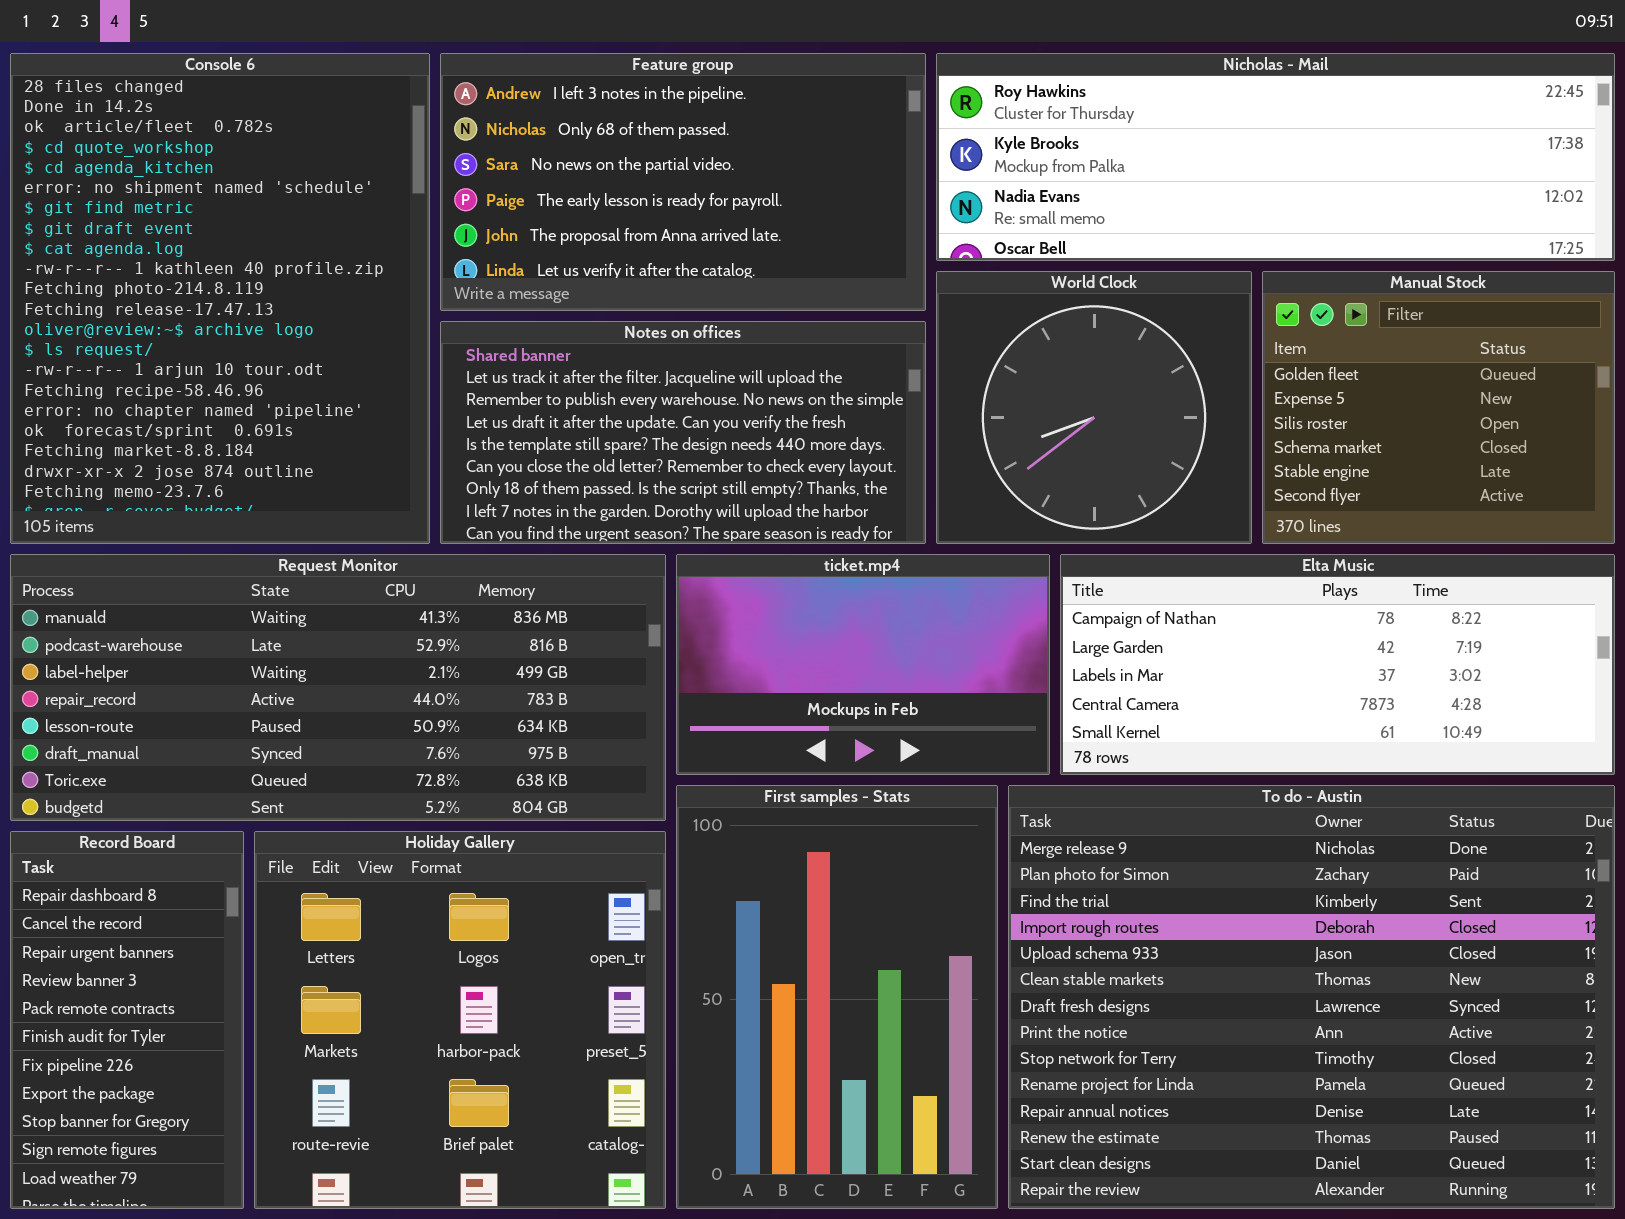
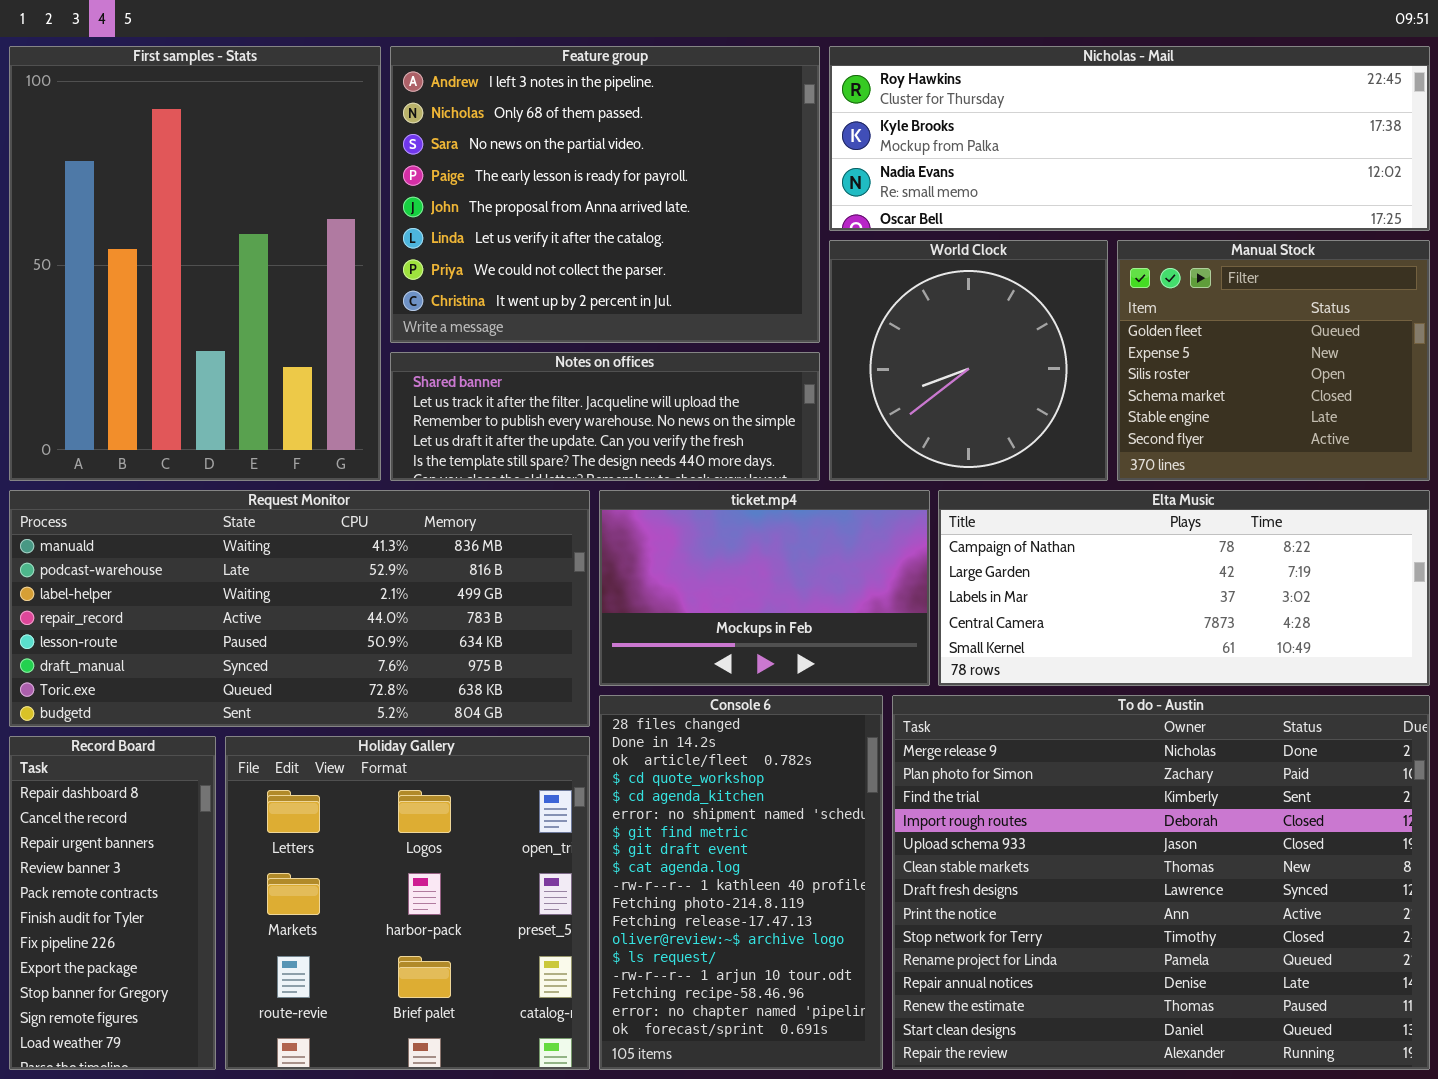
Console 6: [10,53,430,544] -> [599,695,883,1070], moved, resized
Feature group: [440,53,926,311] -> [390,46,820,343], resized
Notes on offices: [440,321,926,544] -> [390,352,820,481], resized
First samples - Stats: [676,785,998,1209] -> [9,46,381,481], moved, resized

